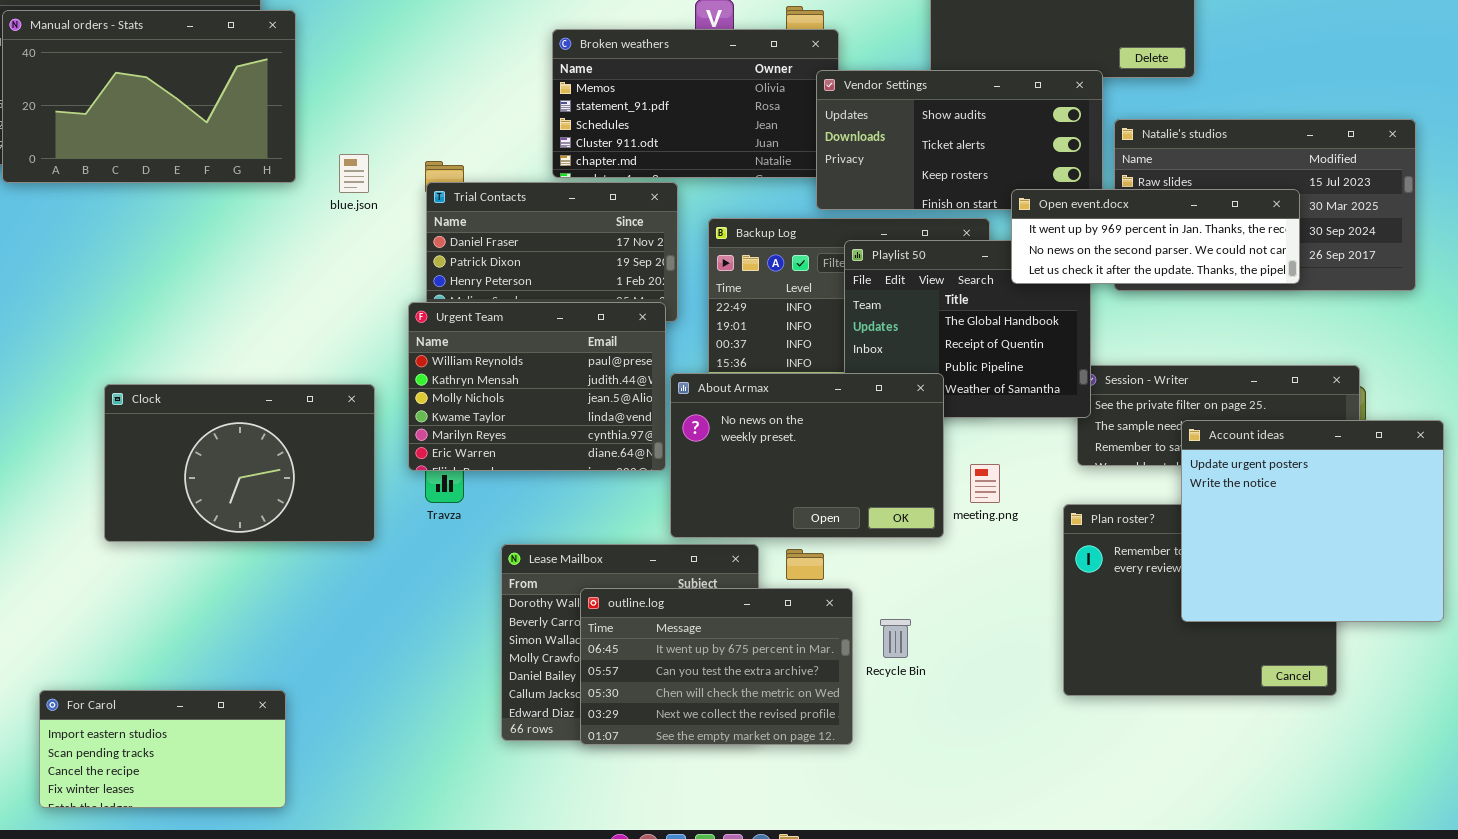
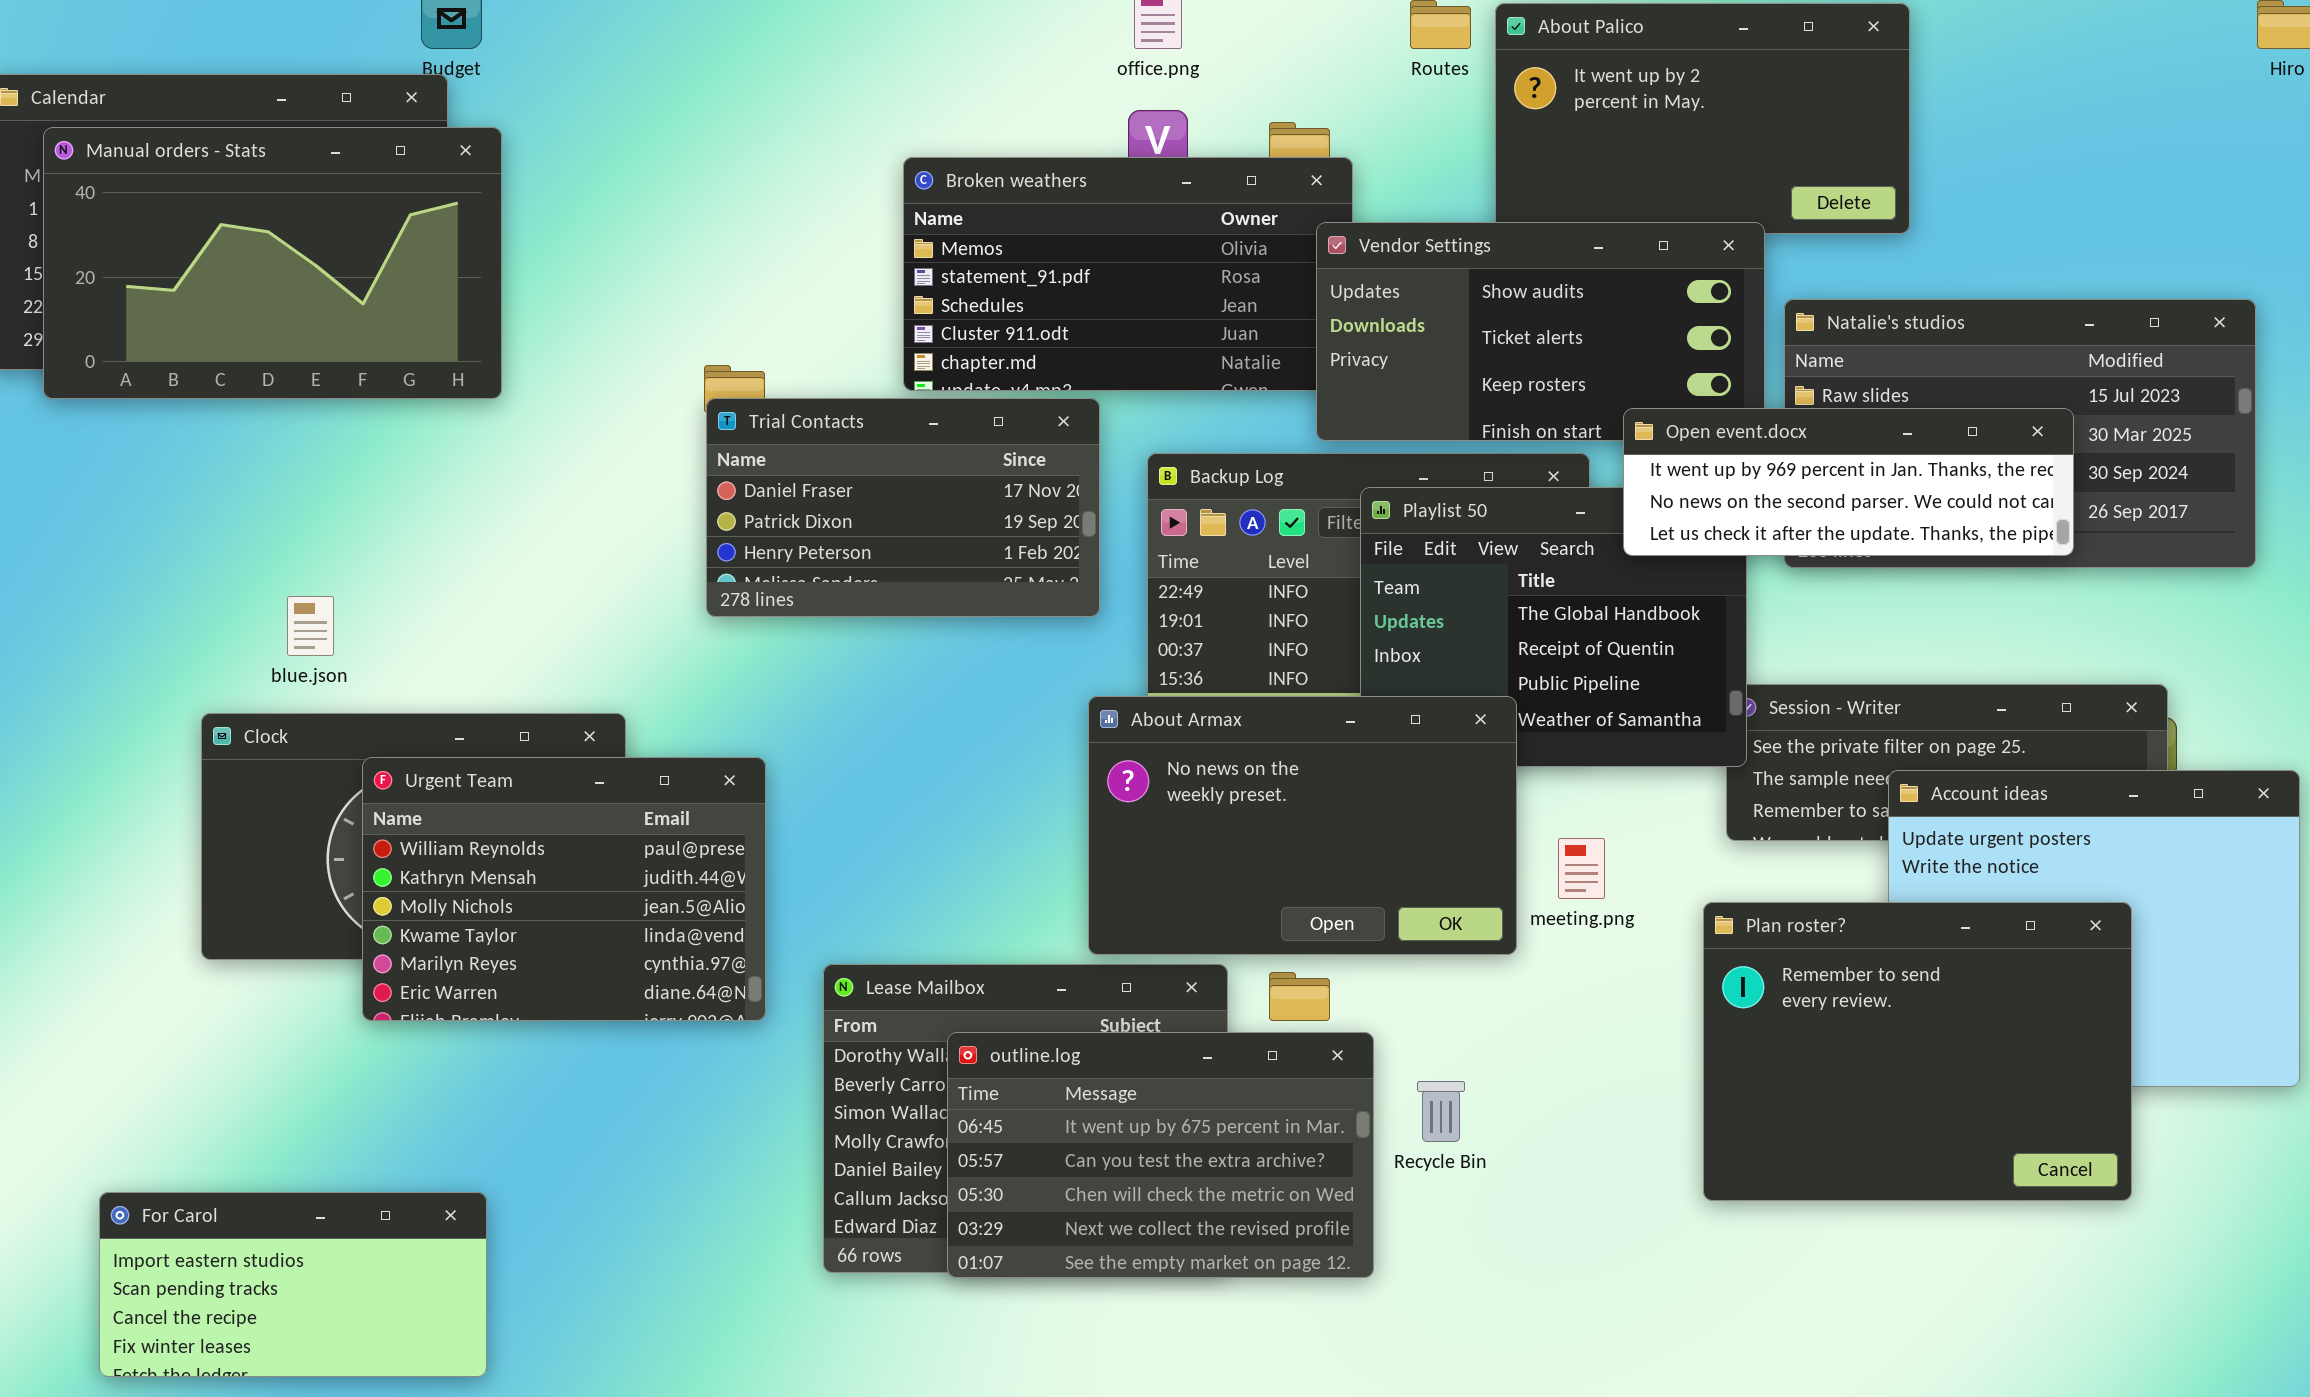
blue.json: [339,154,369,193] -> [287,596,334,656], moved
Urgent Team: [408,302,666,471] -> [362,757,766,1021], moved
Plan roster?: [1063,504,1337,696] -> [1703,902,2132,1201], raised

